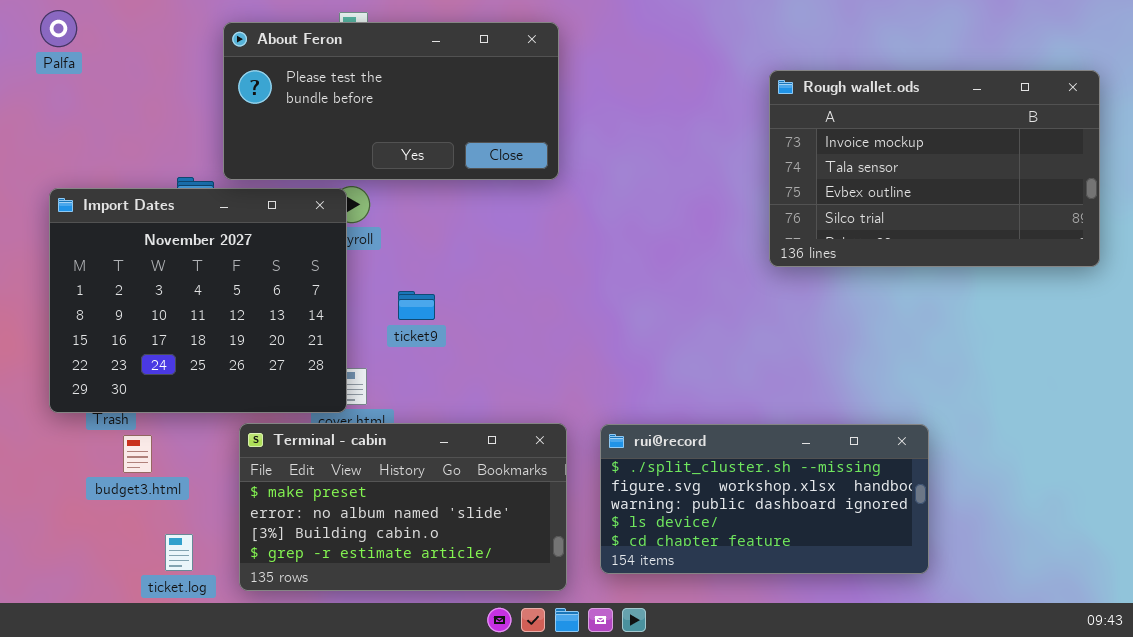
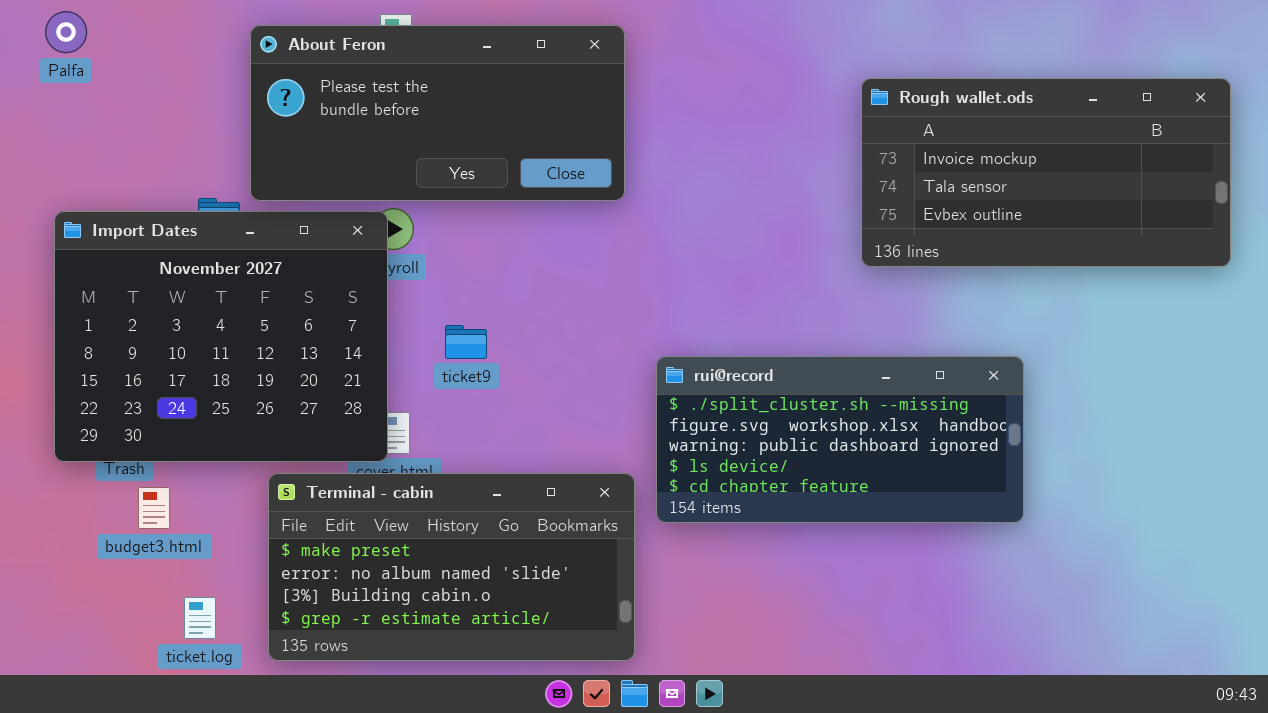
Rough wallet.ods: [769,70,1100,267] -> [861,78,1231,267], resized
rui@record: [600,424,929,574] -> [656,356,1024,523], moved

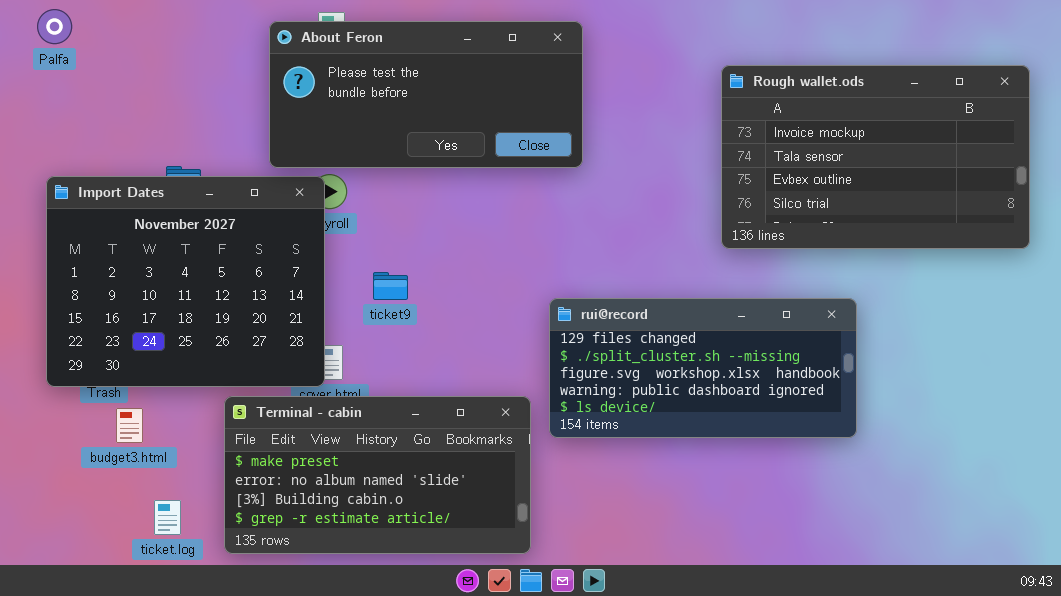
About Feron: [250,25,625,201] -> [269,21,583,168], moved
Rough wallet.ods: [861,78,1231,267] -> [721,65,1030,249], resized
rui@record: [656,356,1024,523] -> [549,298,857,438], scrolled up 1 row

